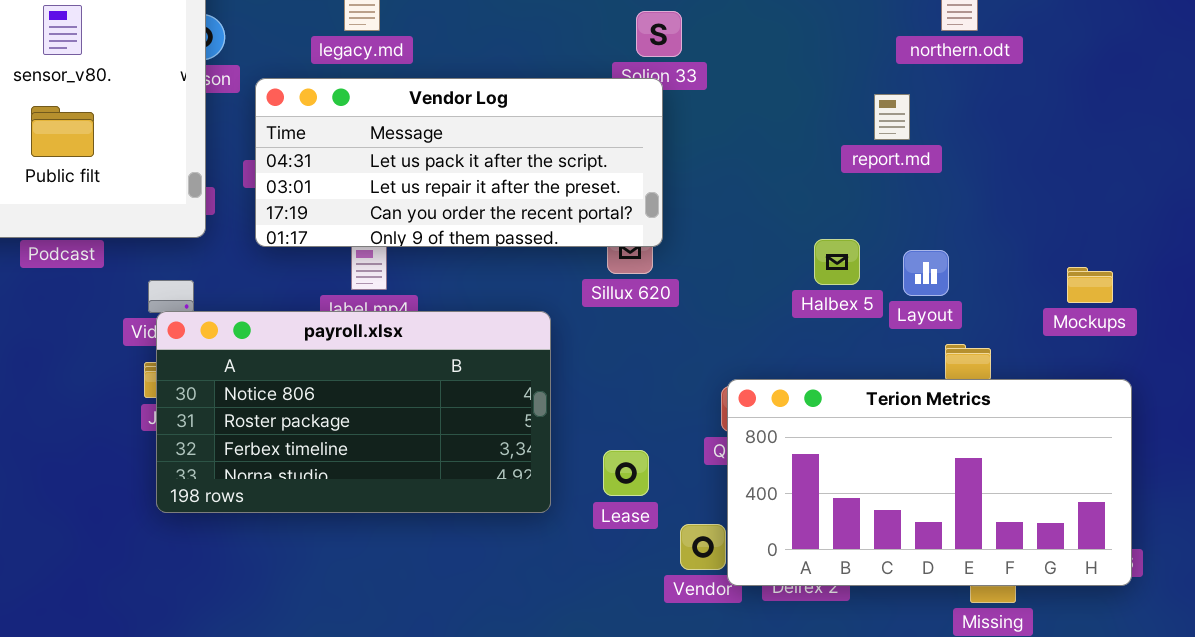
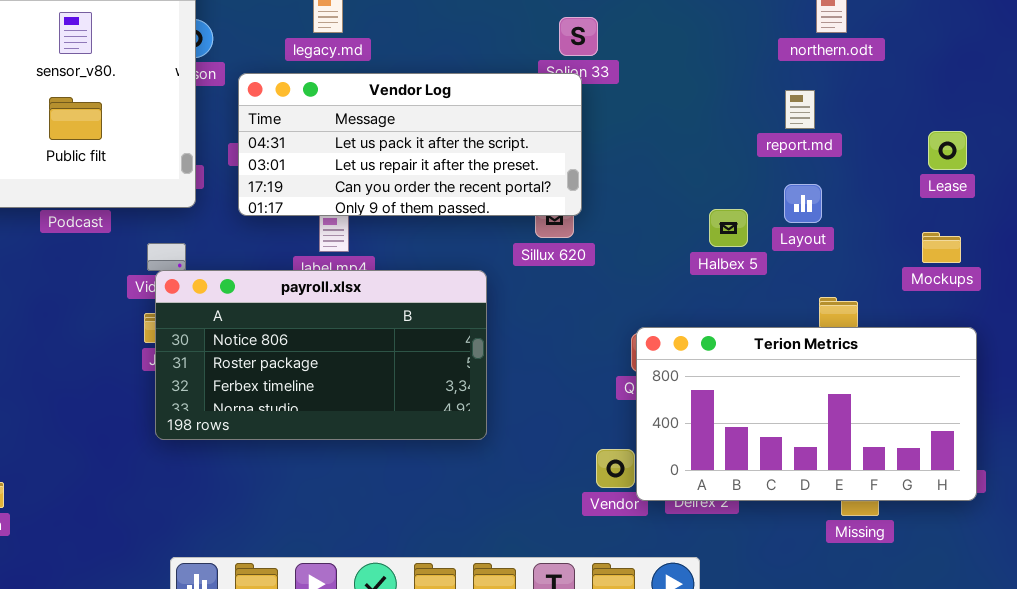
report.md: [874,94,910,140] -> [785,90,815,129], moved
Layout: [903,250,949,296] -> [784,184,822,223], moved
Lease: [603,450,649,496] -> [928,131,967,170], moved

